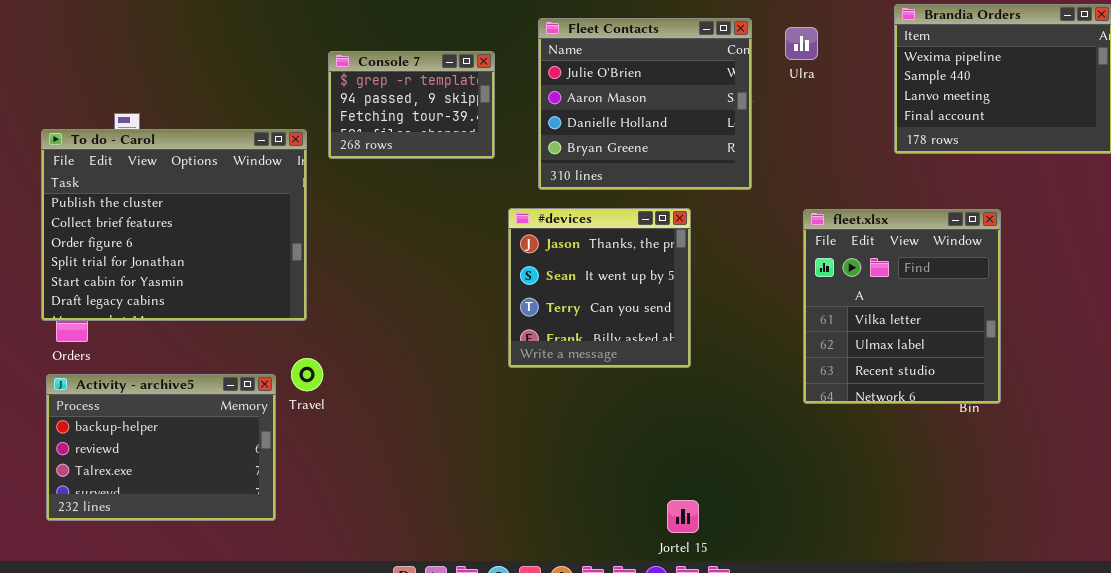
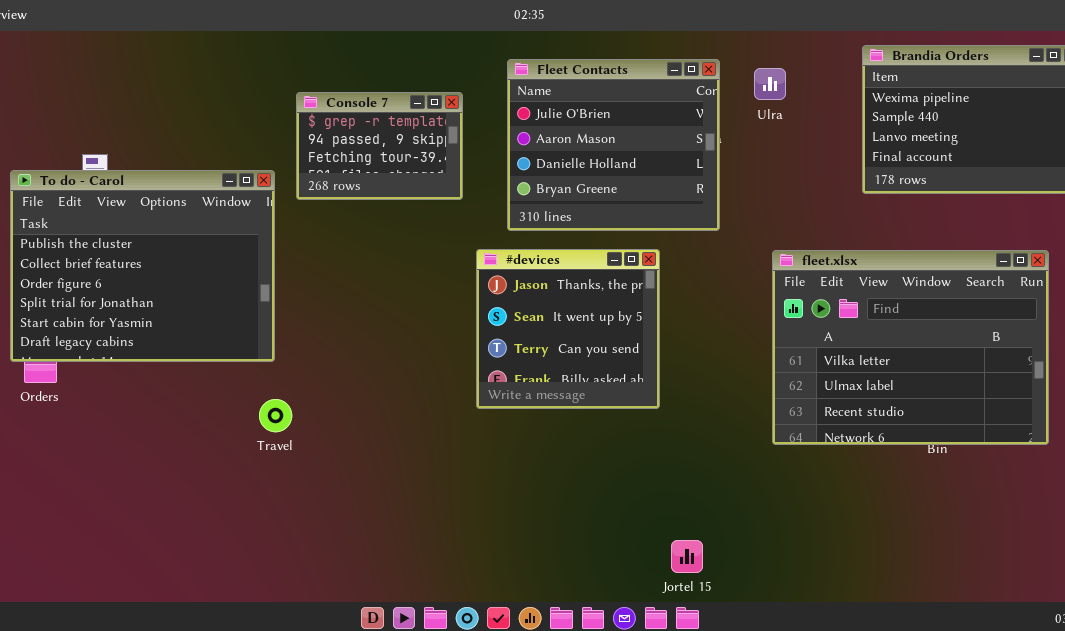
fleet.xlsx: [803,209,1001,404] -> [772,250,1049,445], resized
Activity - archive5: [46,374,276,521] -> none, closed
Jortel 15: [667,500,699,533] -> [671,540,703,573], moved

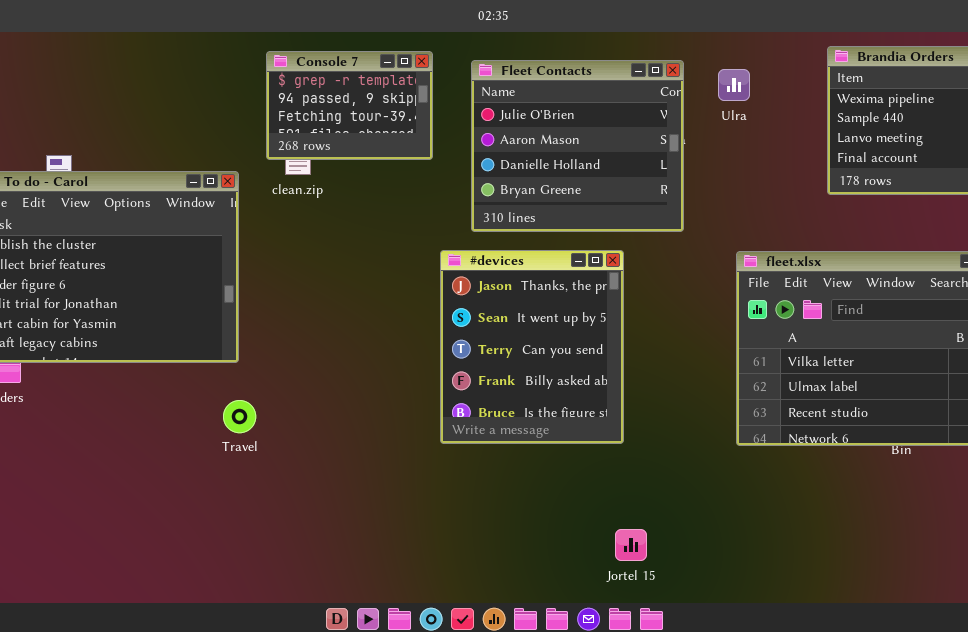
Console 7: [296,92,463,200] -> [266,51,433,160], moved
#devices: [476,249,660,409] -> [440,250,624,444], resized
Jortel 15: [671,540,703,573] -> [615,529,647,561], moved

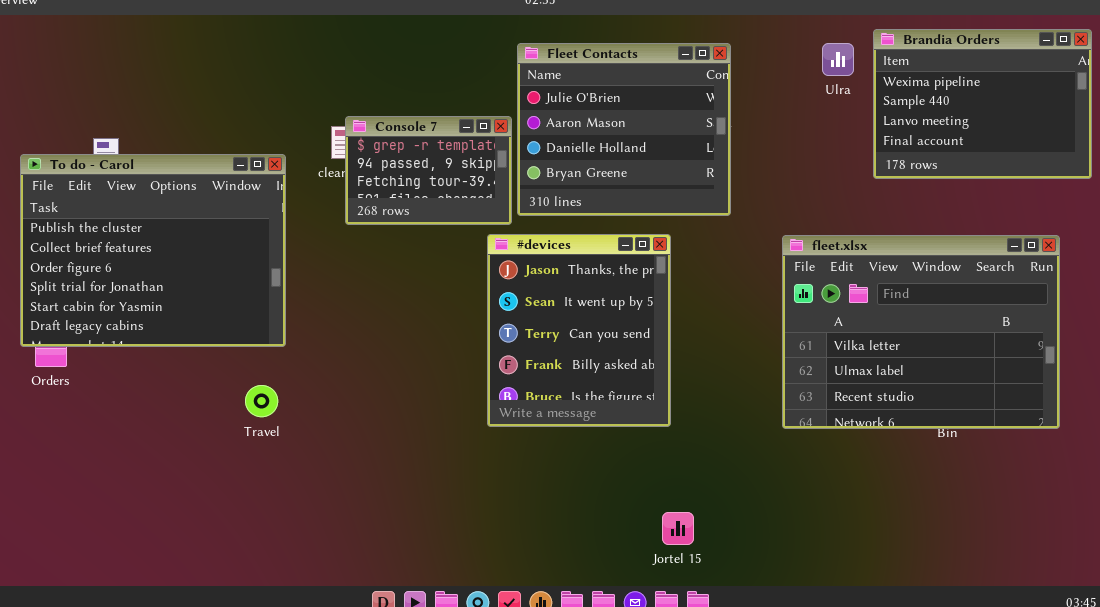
Console 7: [266,51,433,160] -> [345,116,512,225], moved
Ulra: [718,69,750,101] -> [822,43,854,76], moved
Travel: [223,400,256,433] -> [245,385,278,417], moved

